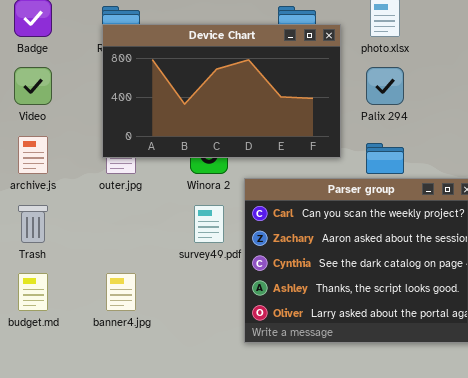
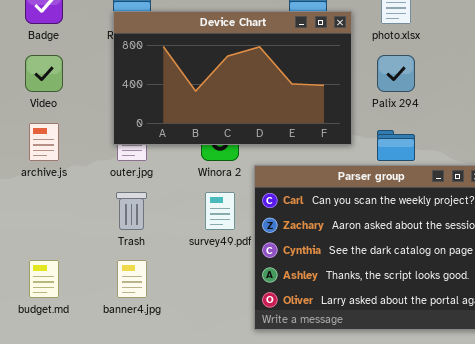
Trash: [18,205,48,243] -> [116,192,147,230], moved

